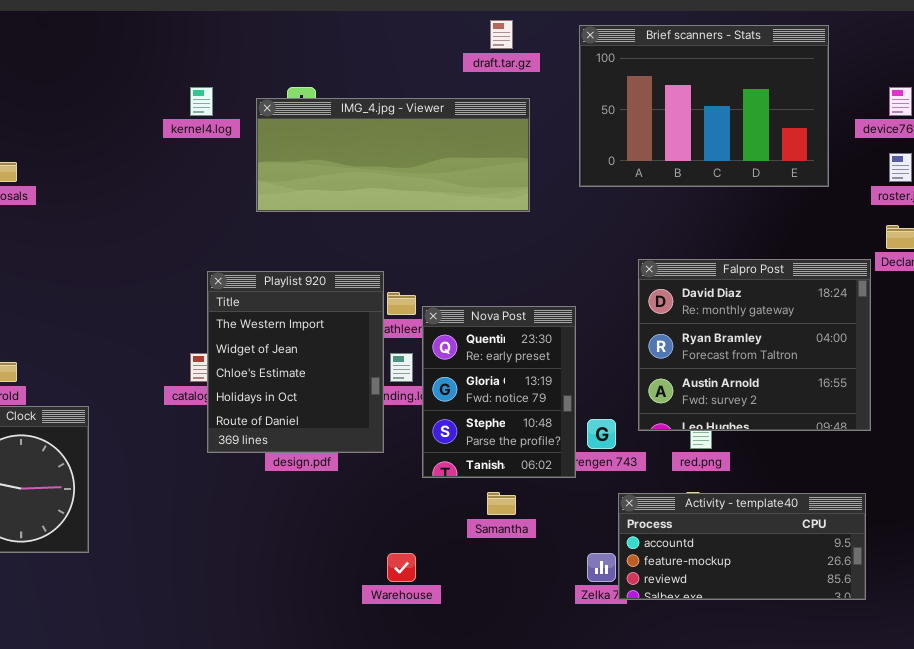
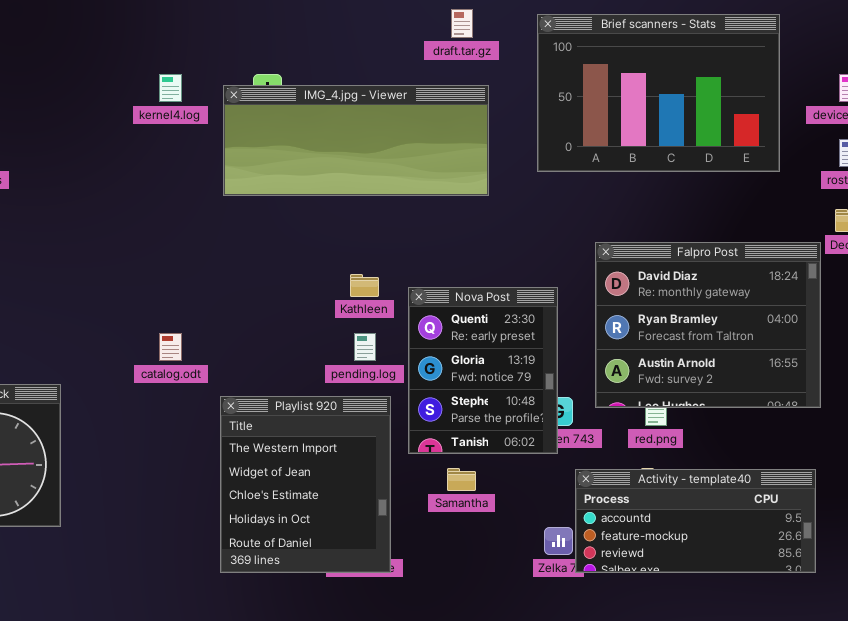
Playlist 920: [207,271,384,453] -> [220,396,391,573], moved
Nova Post: [422,306,576,478] -> [408,287,558,454], moved

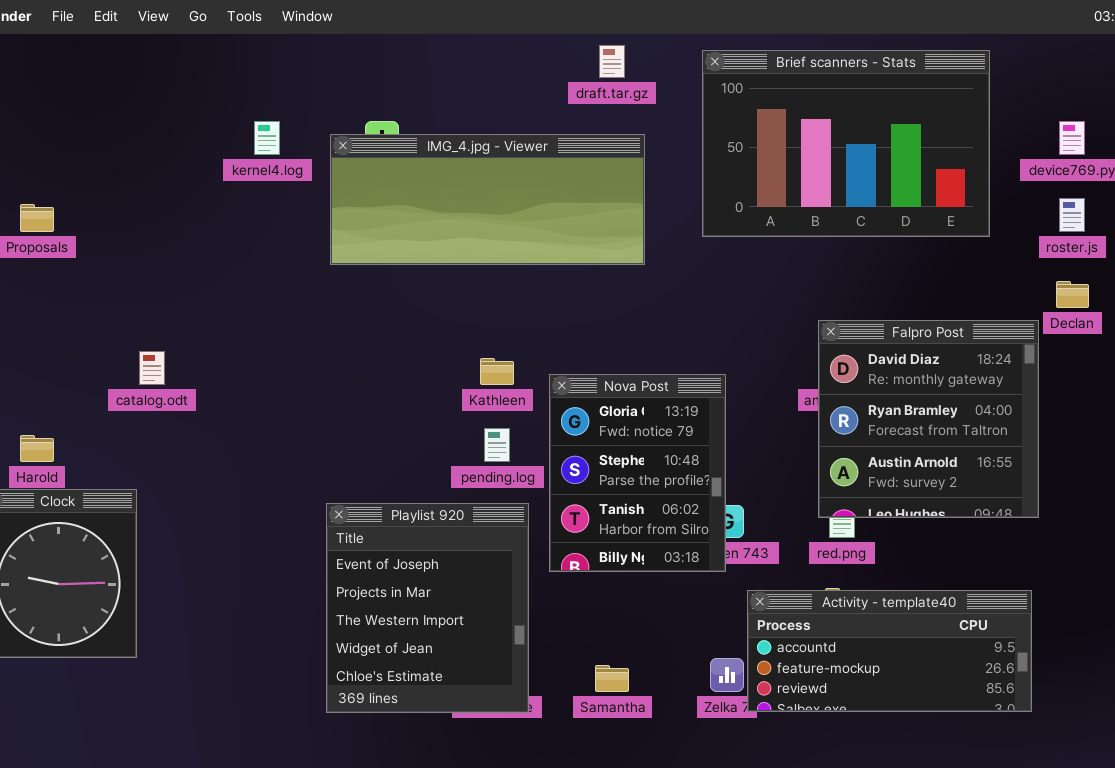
Falpro Post: [595,242,821,408] -> [818,320,1039,518], resized
Nova Post: [408,287,558,454] -> [549,374,726,572], scrolled down 1 row
catalog.odt: [159,333,182,361] -> [139,351,165,385], moved
Playlist 920: [220,396,391,573] -> [326,503,529,713], scrolled up 2 rows
Samantha: [447,468,476,491] -> [595,665,629,692], moved

